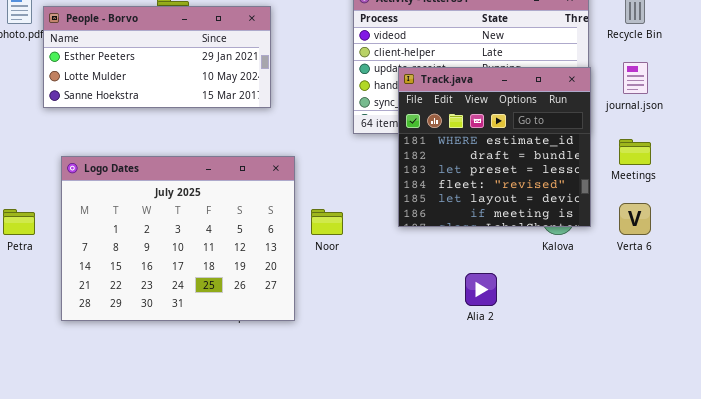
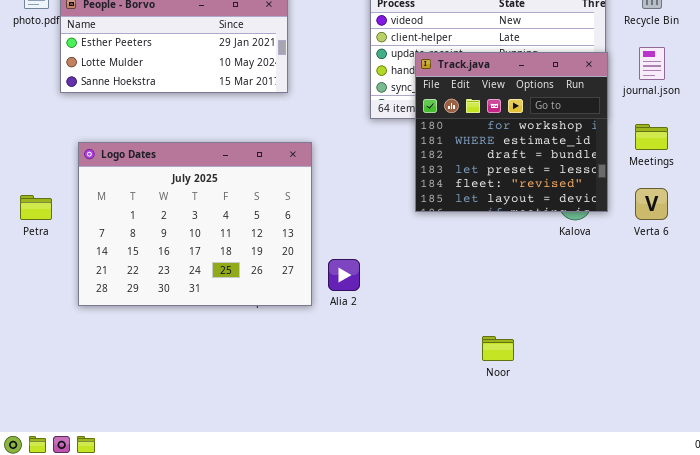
Track.java: [398,67,591,227] -> [415,52,608,212], scrolled up 1 row
Noor: [311,209,343,235] -> [482,336,514,361], moved
Alia 2: [465,273,497,306] -> [328,259,360,291], moved

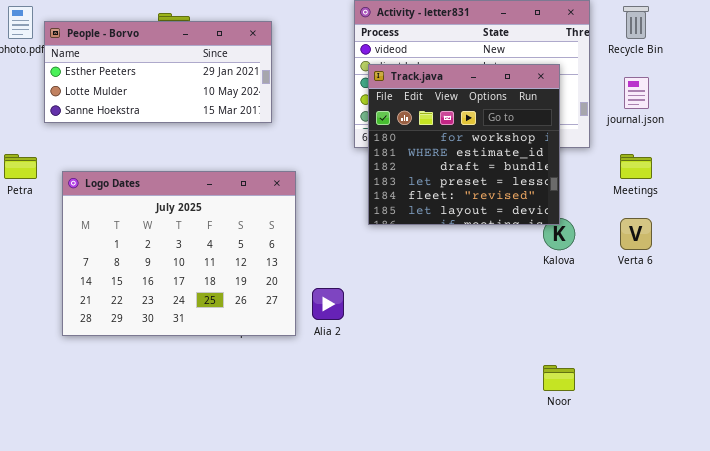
Track.java: [415,52,608,212] -> [368,64,560,225], moved
Petra: [20,195,52,220] -> [4,154,37,179], moved
Noor: [482,336,514,361] -> [543,365,575,391], moved

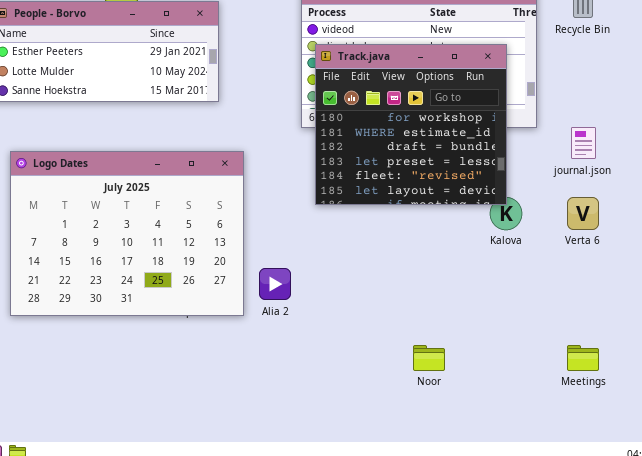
journal.json: [624,77,649,109] -> [571,127,596,159], moved
Meetings: [620,154,652,179] -> [567,345,599,371], moved
Noor: [543,365,575,391] -> [413,345,445,371], moved

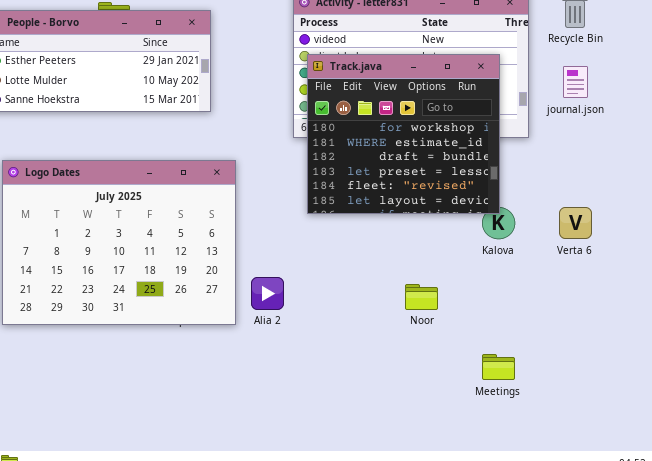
journal.json: [571,127,596,159] -> [563,66,588,98], moved
Noor: [413,345,445,371] -> [405,284,438,310], moved
Meetings: [567,345,599,371] -> [482,354,515,380], moved

